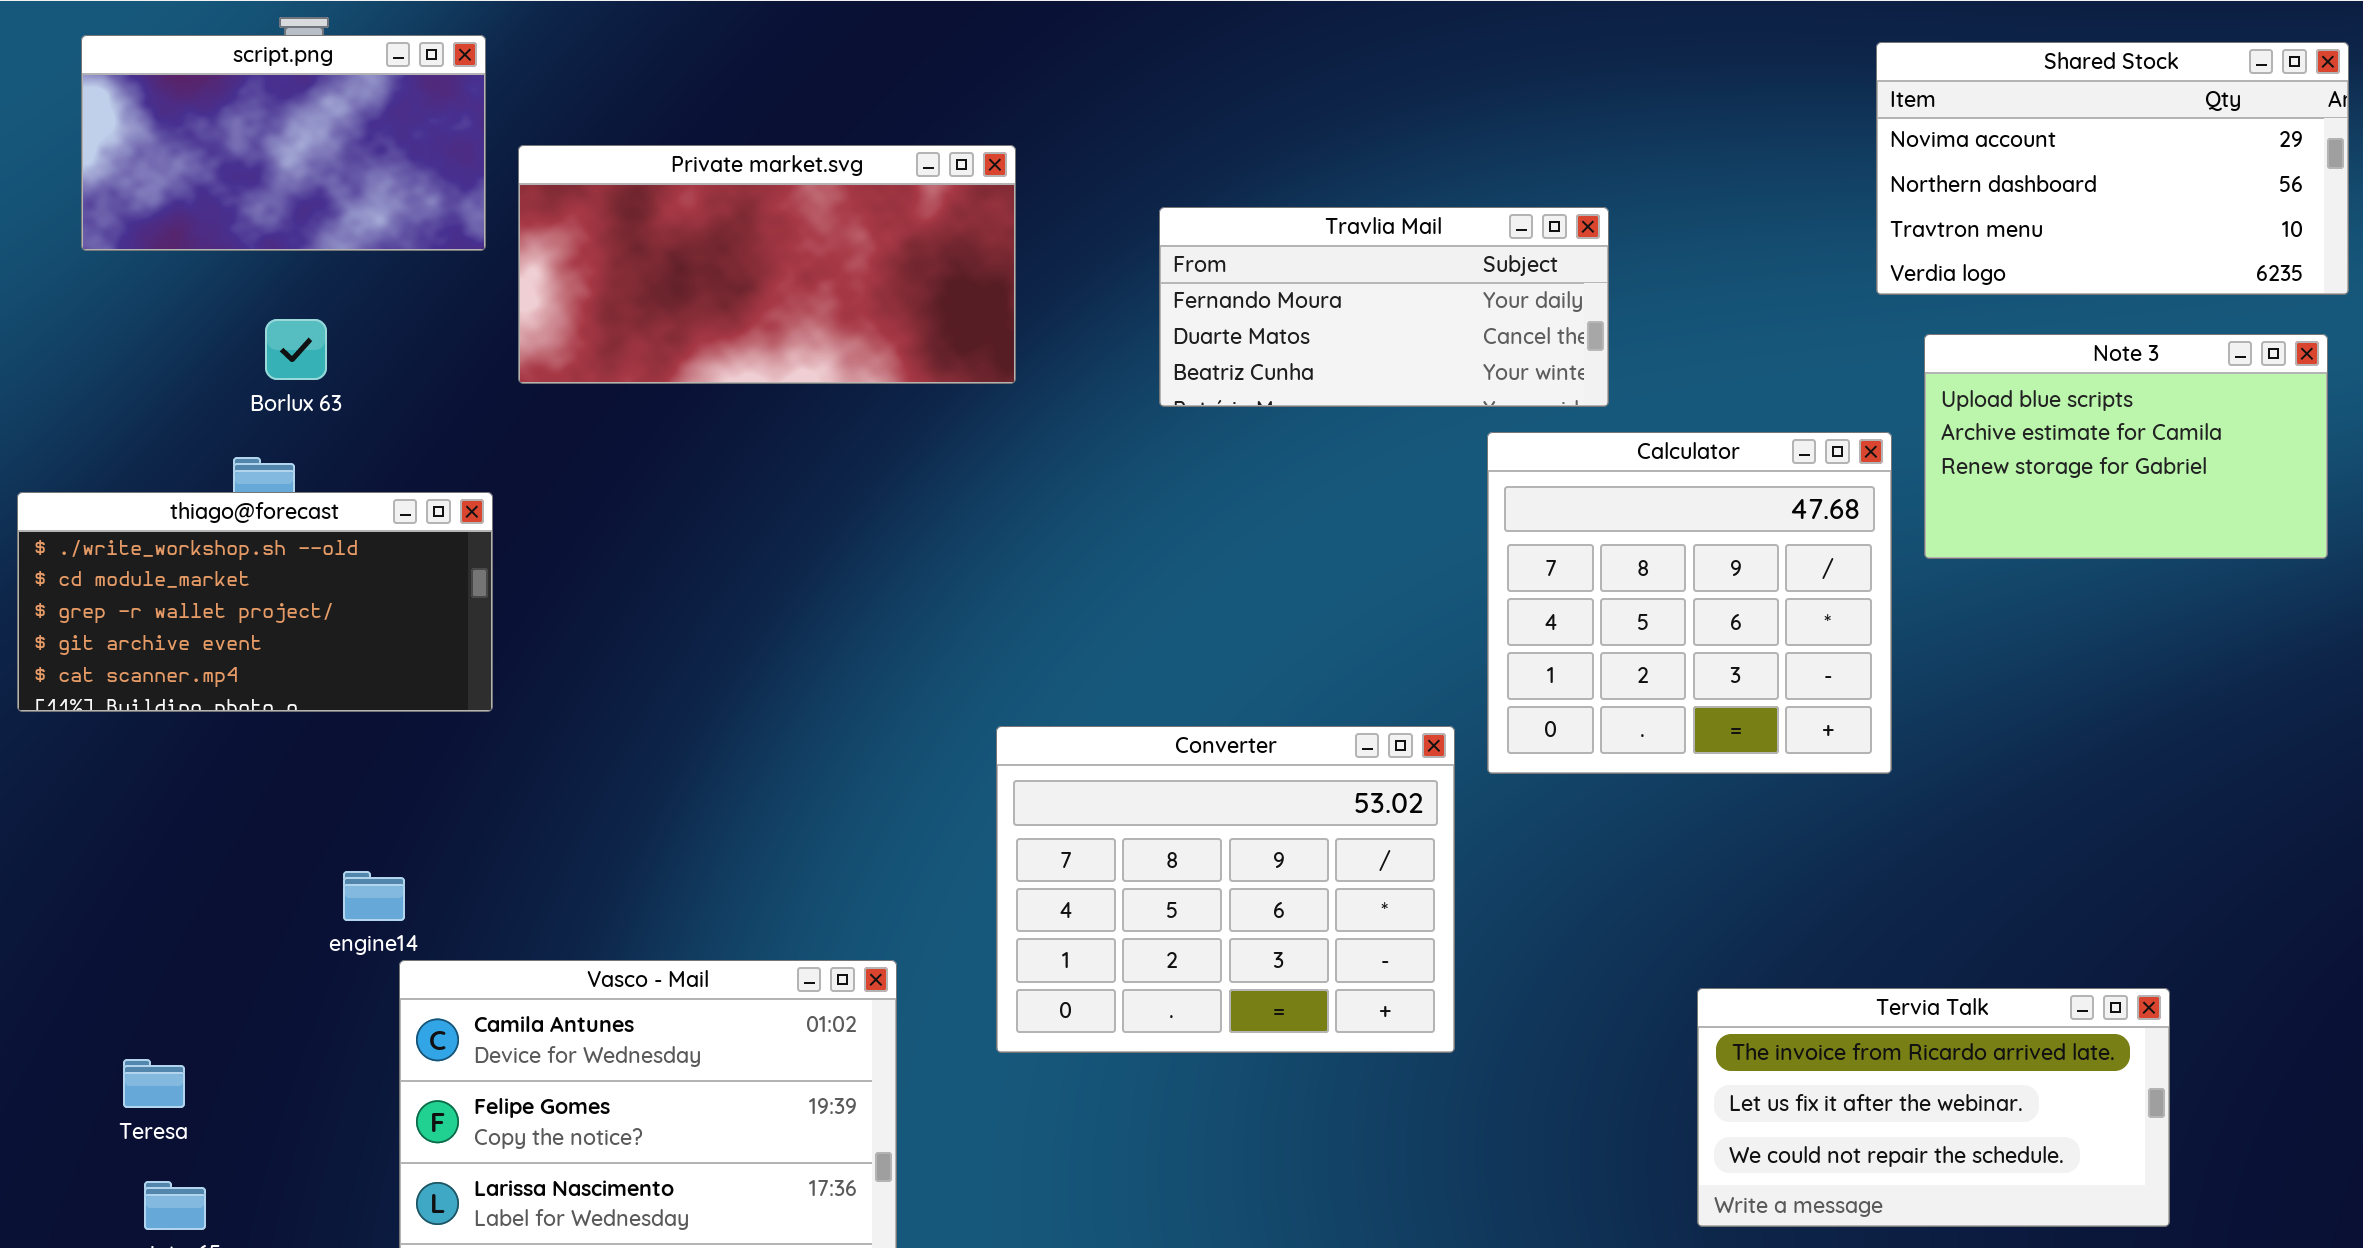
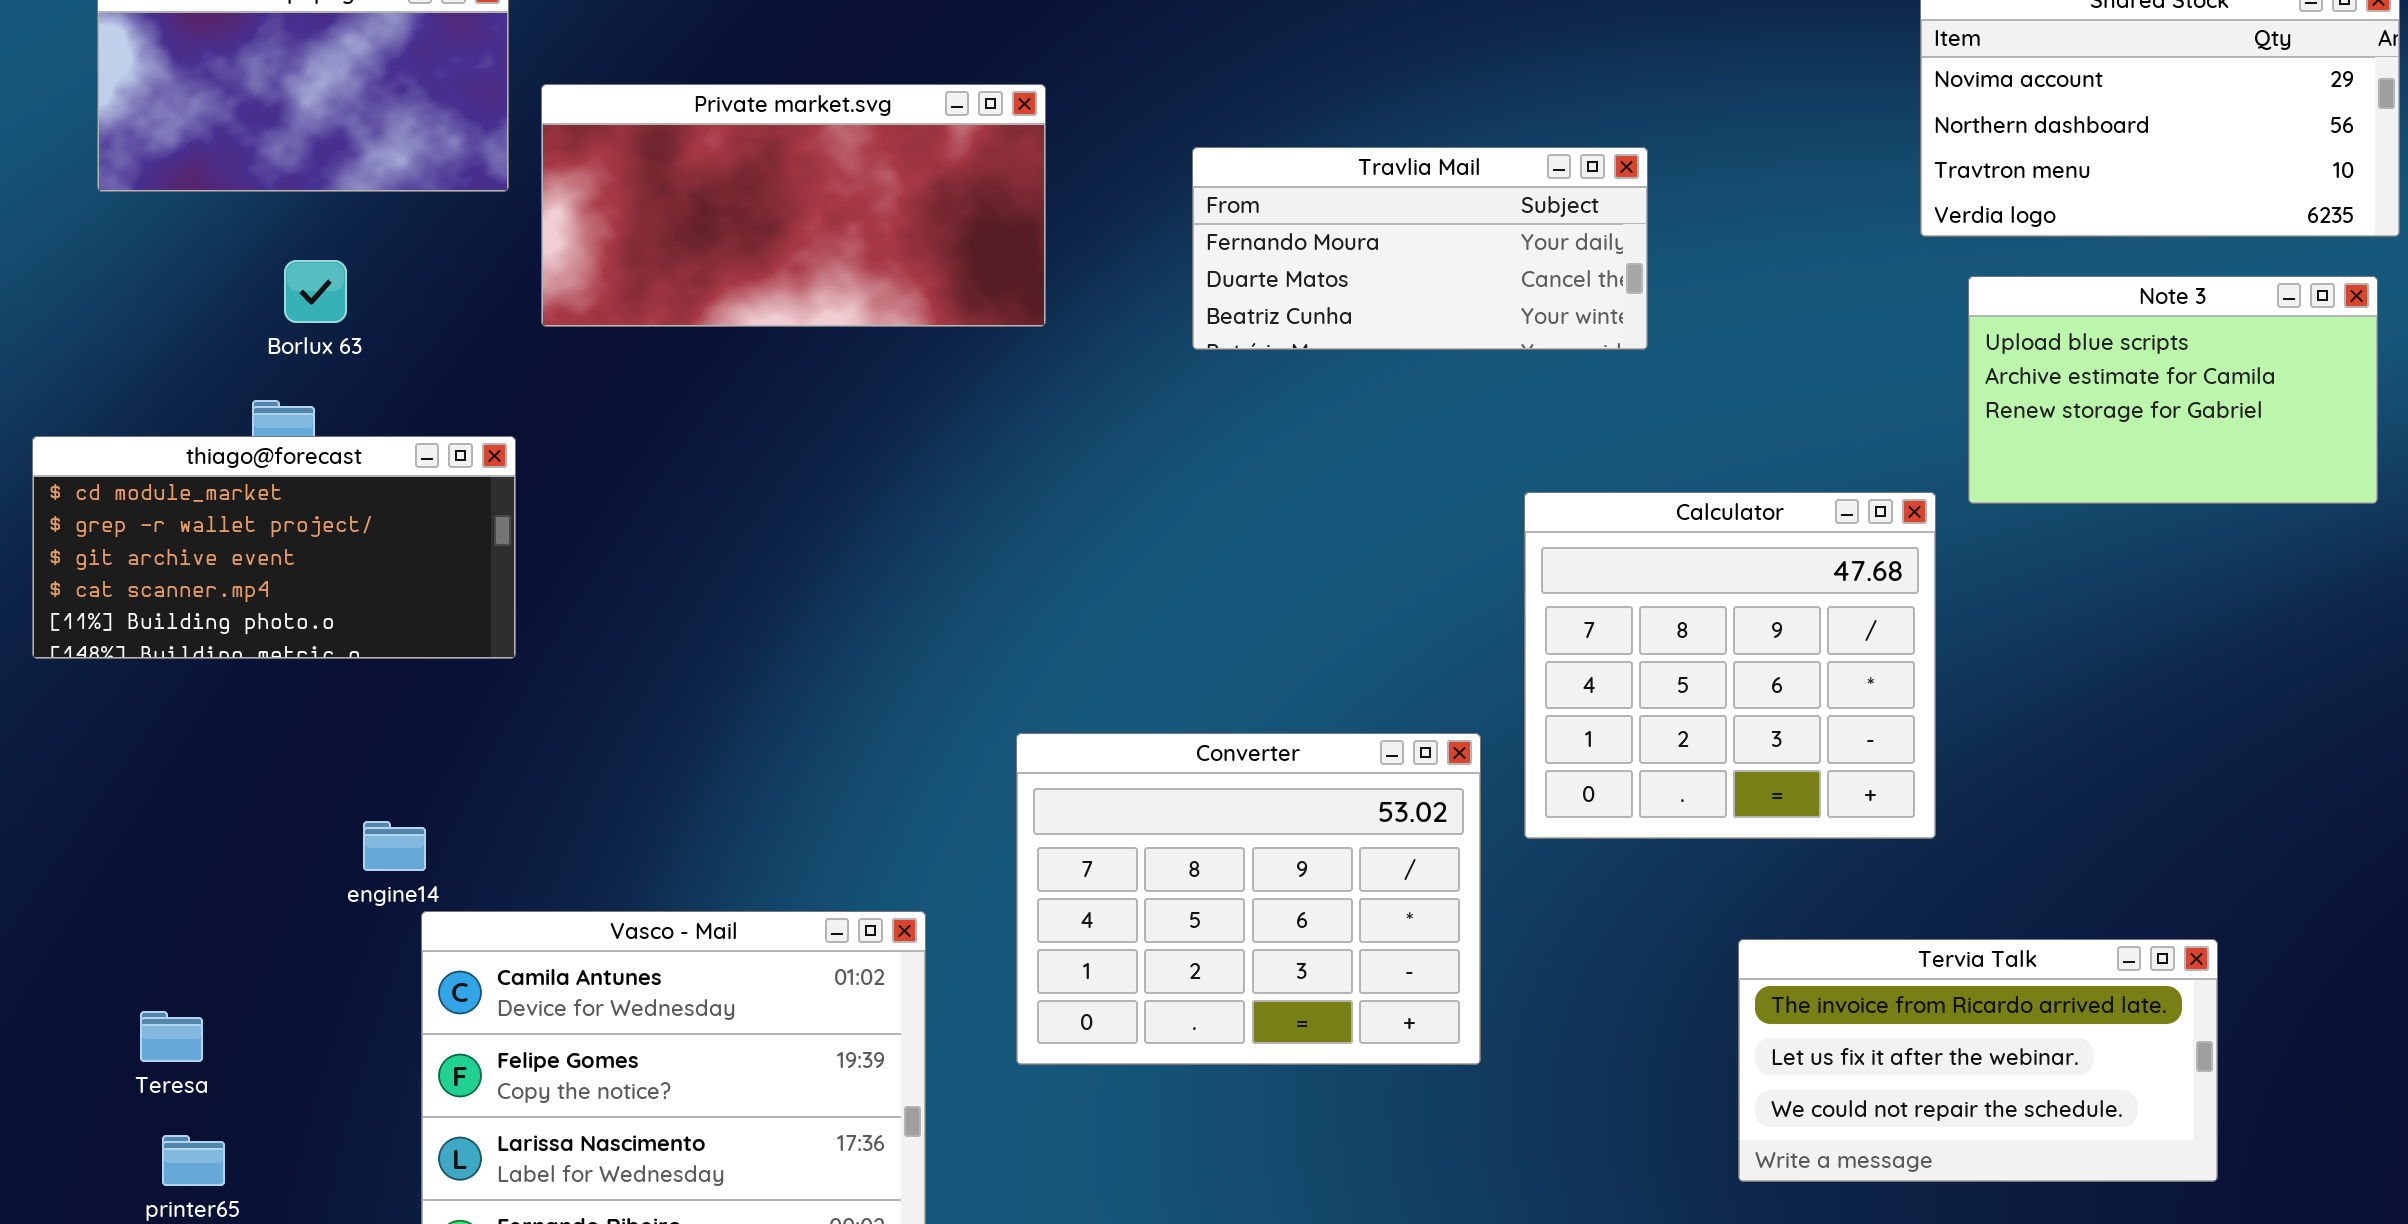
Calculator: [1487,432,1892,774] -> [1524,492,1936,839], moved
thiago@forecast: [17,492,493,712] -> [32,436,516,659], scrolled down 1 row
Converter: [996,726,1455,1053] -> [1016,733,1481,1065], moved

